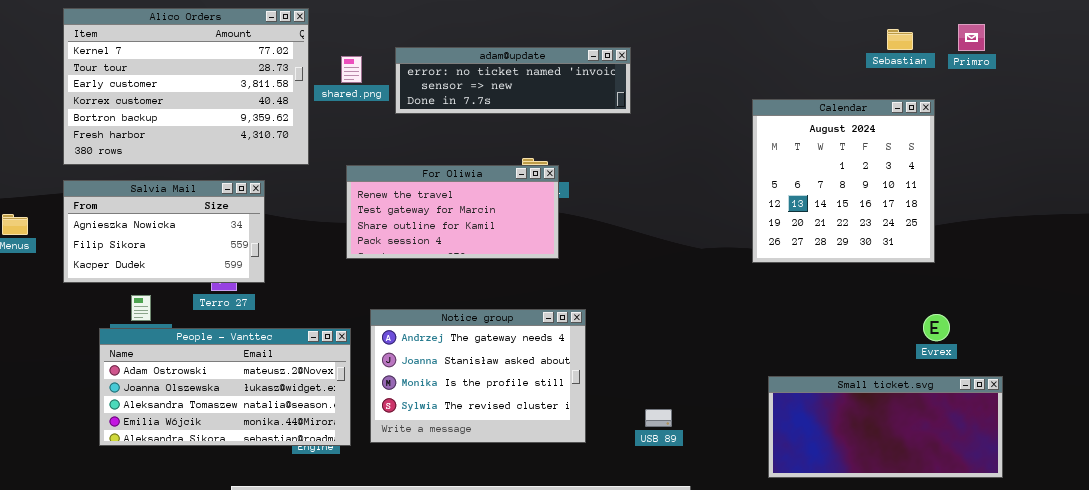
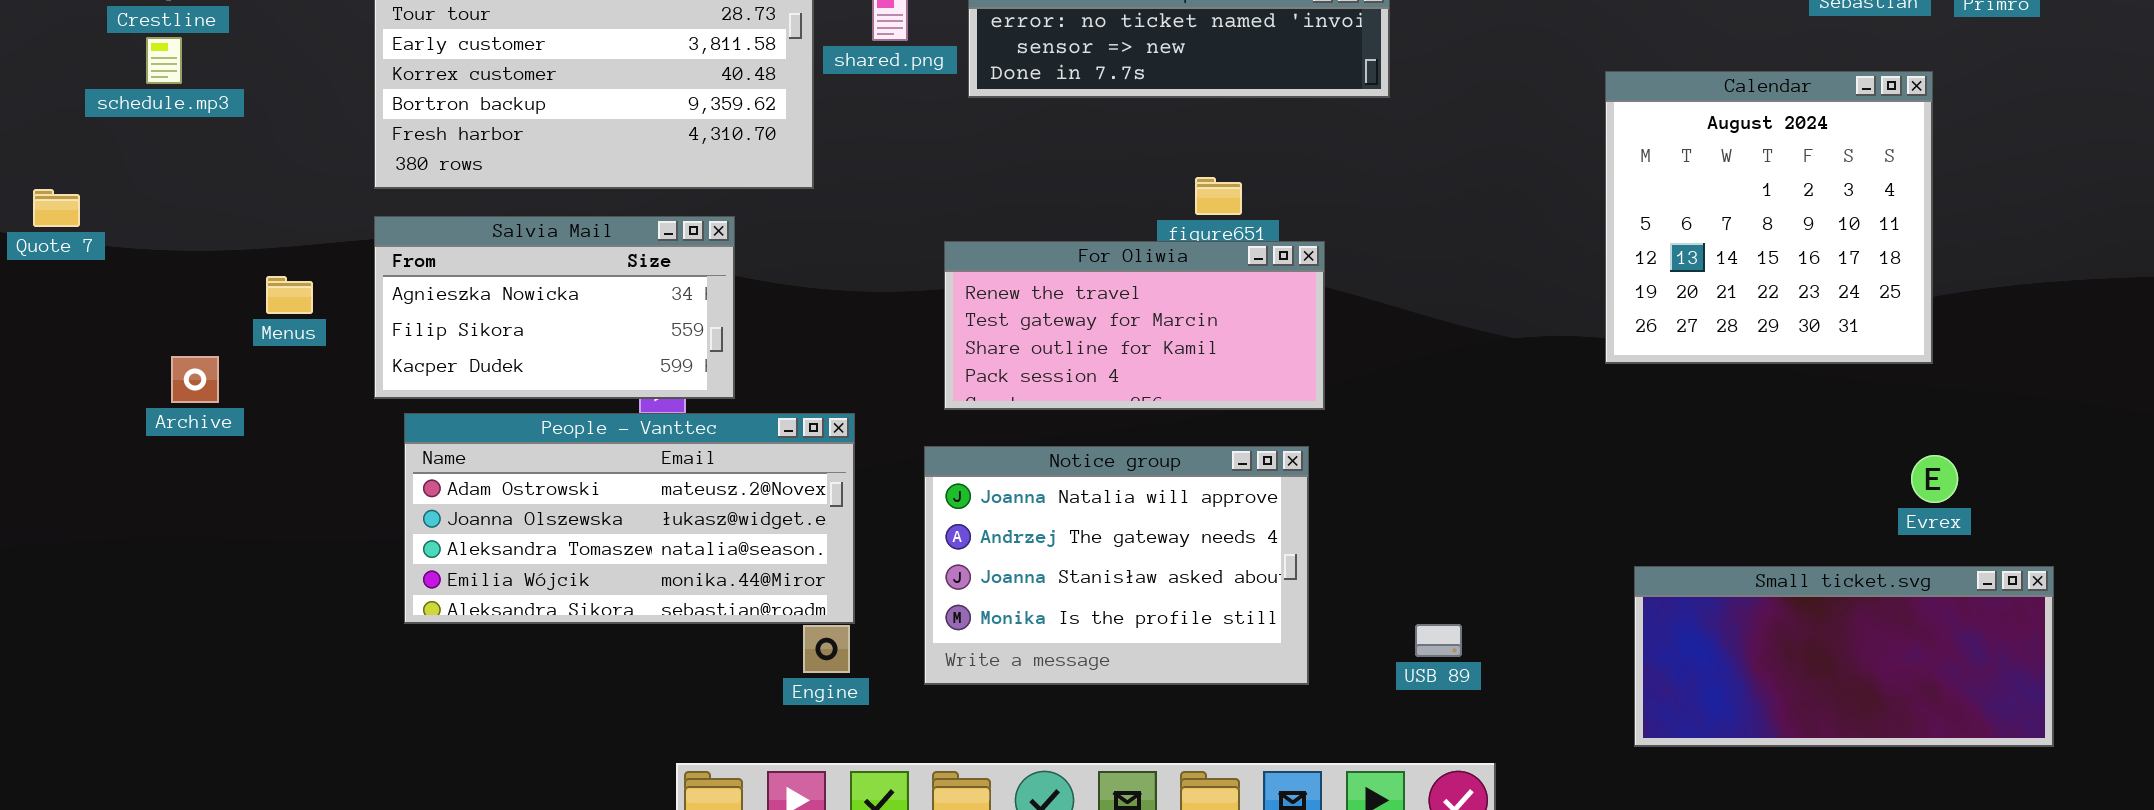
For Oliwia: [346,165,559,259] -> [944,241,1325,410], moved
Notice group: [370,309,586,443] -> [924,446,1309,685], scrolled up 1 row
People - Vanttec: [99,328,351,446] -> [404,413,855,624], moved

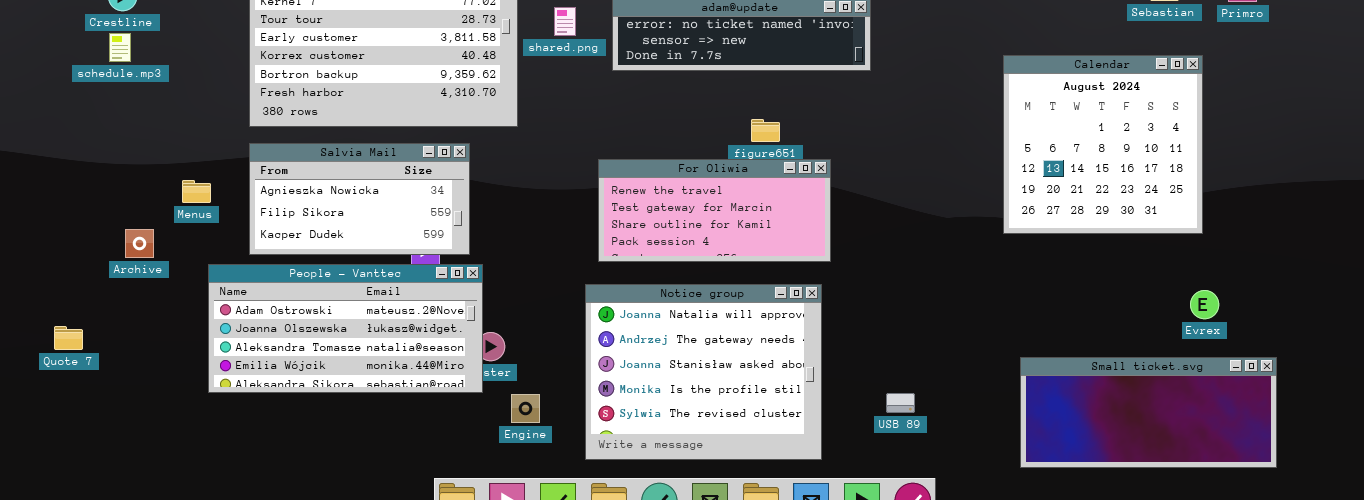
Quote 7: [33,189,80,227] -> [54,326,83,350], moved
People - Vanttec: [404,413,855,624] -> [208,264,483,393], moved
Notice group: [924,446,1309,685] -> [585,284,822,460], resized

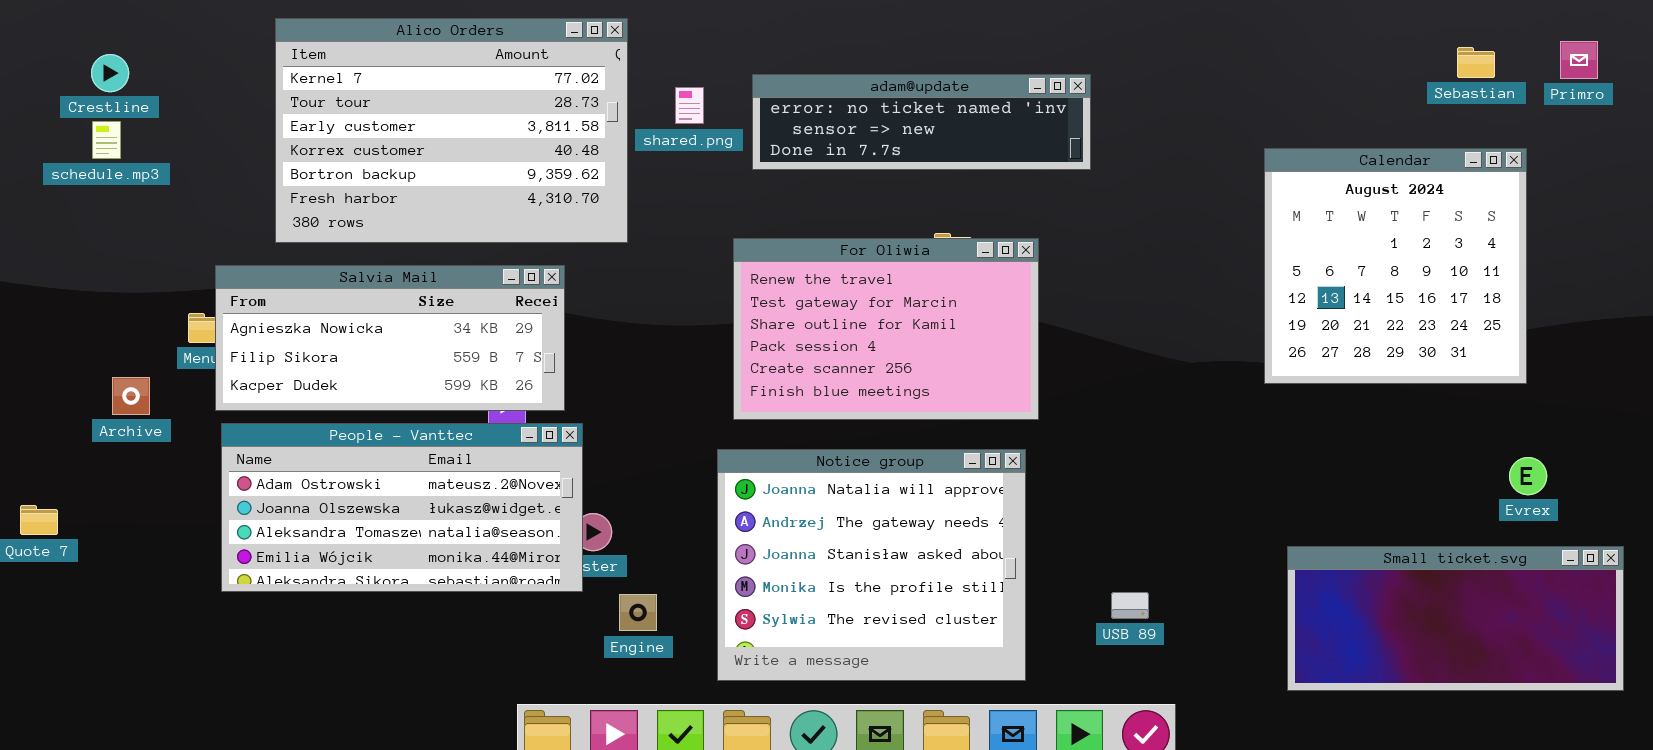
Salvia Mail: [249,143,470,255] -> [215,265,565,411], resized
For Oliwia: [598,159,831,262] -> [733,238,1039,420], resized

